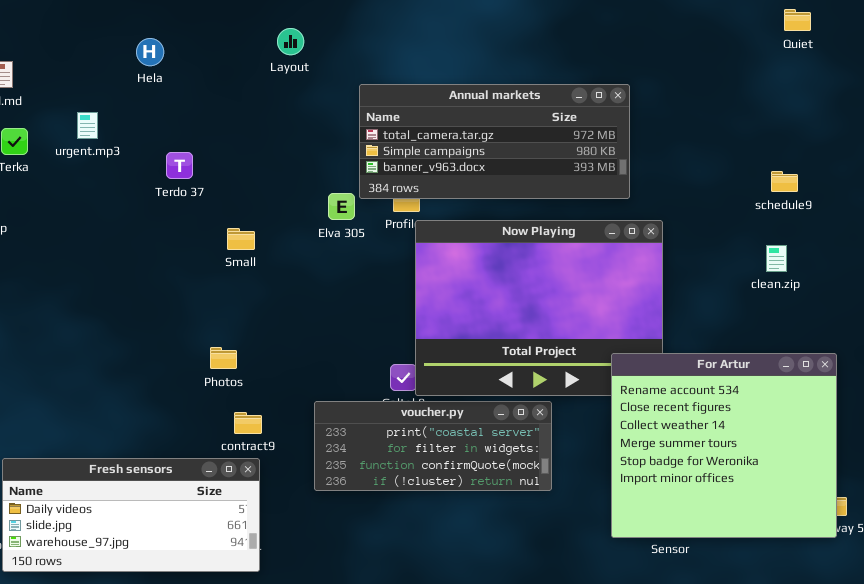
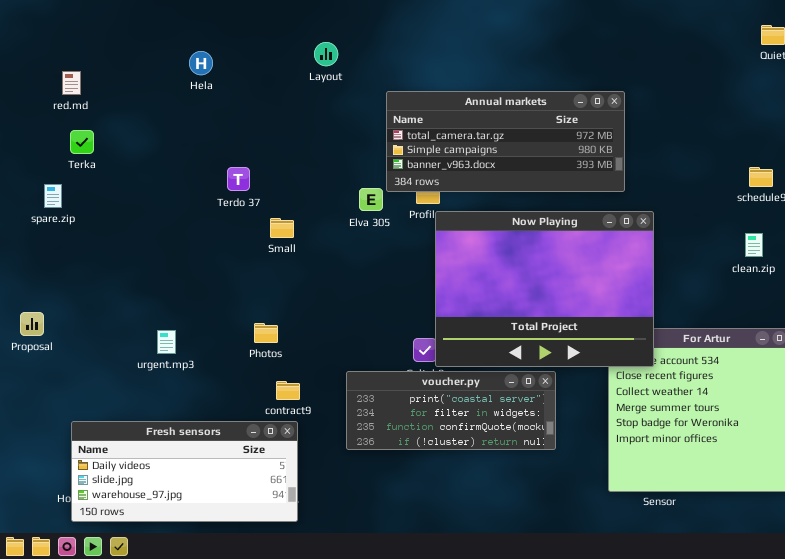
urgent.mp3: [77,112,98,139] -> [157,330,176,354], moved
Terdo 37: [166,152,193,179] -> [227,167,250,191], moved
Now Playing: [415,220,663,396] -> [435,211,654,367], raised

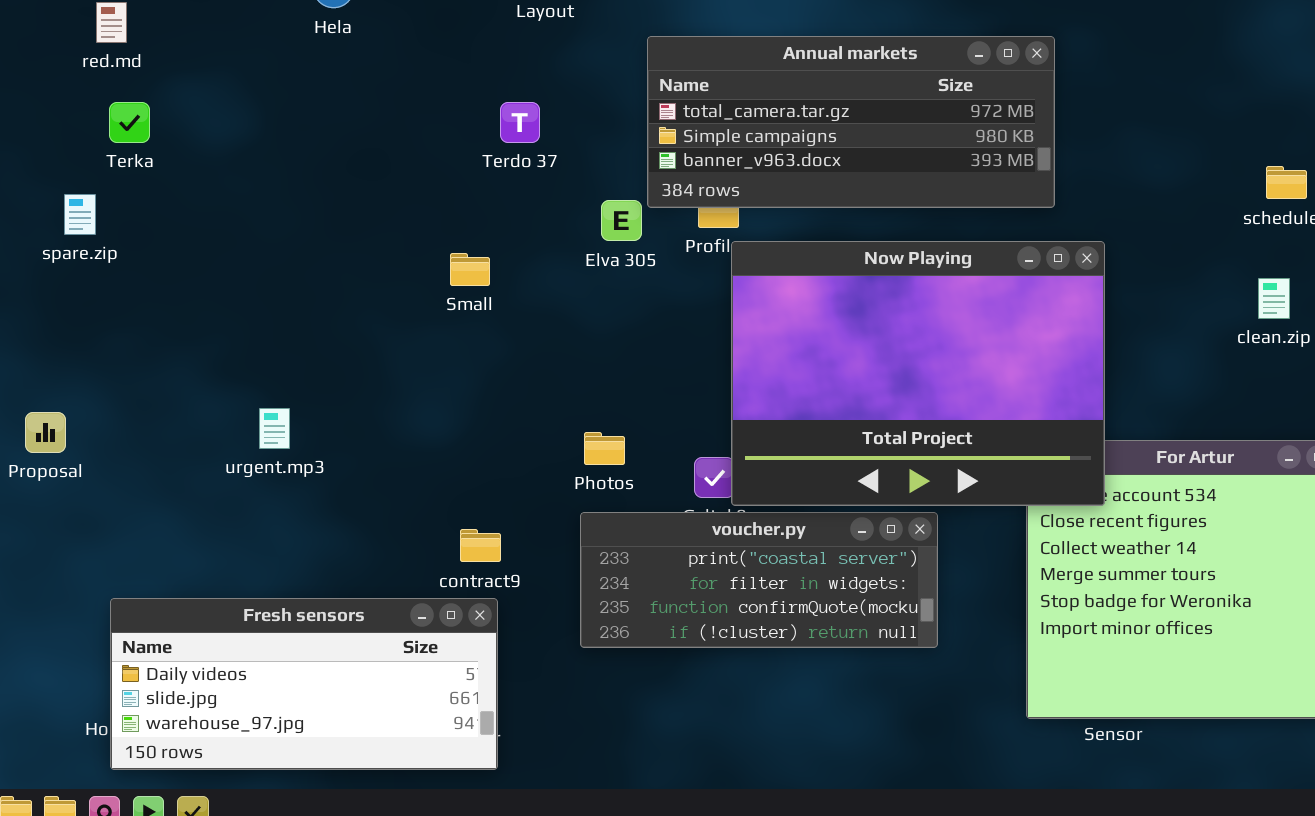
Terdo 37: [227,167,250,191] -> [500,102,540,143], moved
Photos: [254,323,278,343] -> [584,432,625,465], moved
urgent.mp3: [157,330,176,354] -> [259,408,290,449], moved

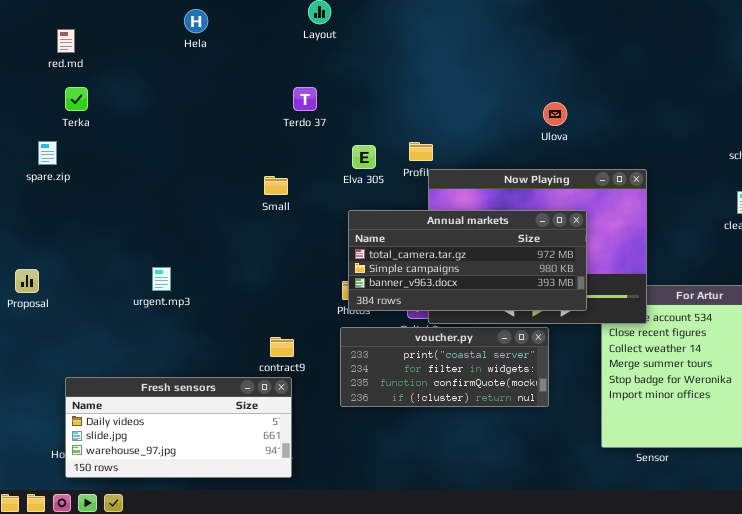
Annual markets: [647,36,1055,208] -> [348,210,587,311], moved

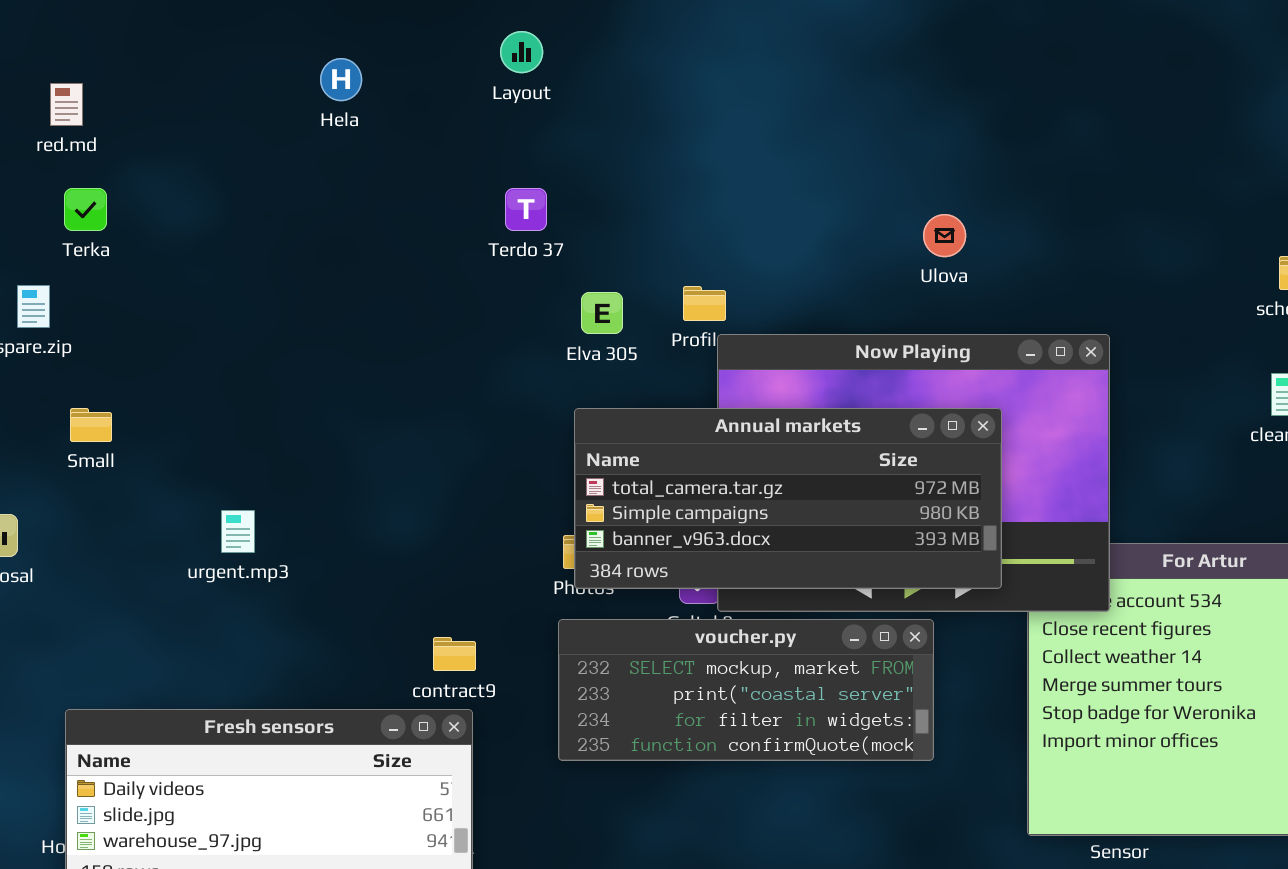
Hela: [184,9,208,33] -> [320,58,362,101], moved
Terdo 37: [293,87,317,111] -> [505,188,547,231], moved
Small: [264,176,288,195] -> [70,408,112,442], moved
voucher.py: [340,327,549,407] -> [558,619,934,761], scrolled up 1 row

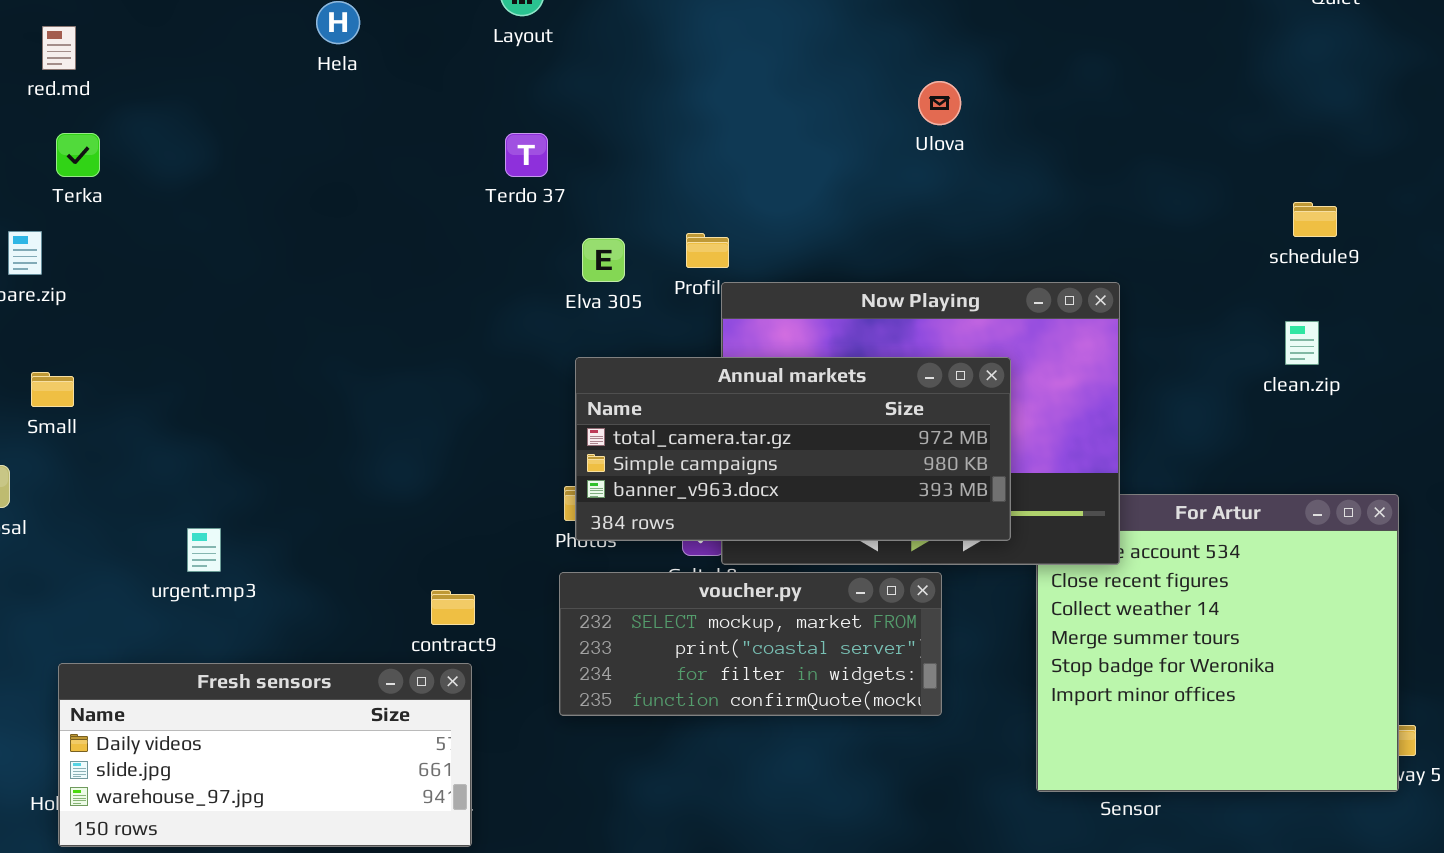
Ulova: [923,214,966,257] -> [918,81,961,125], moved
Small: [70,408,112,442] -> [31,372,74,407], moved
urgent.mp3: [221,510,255,553] -> [187,528,221,572], moved

